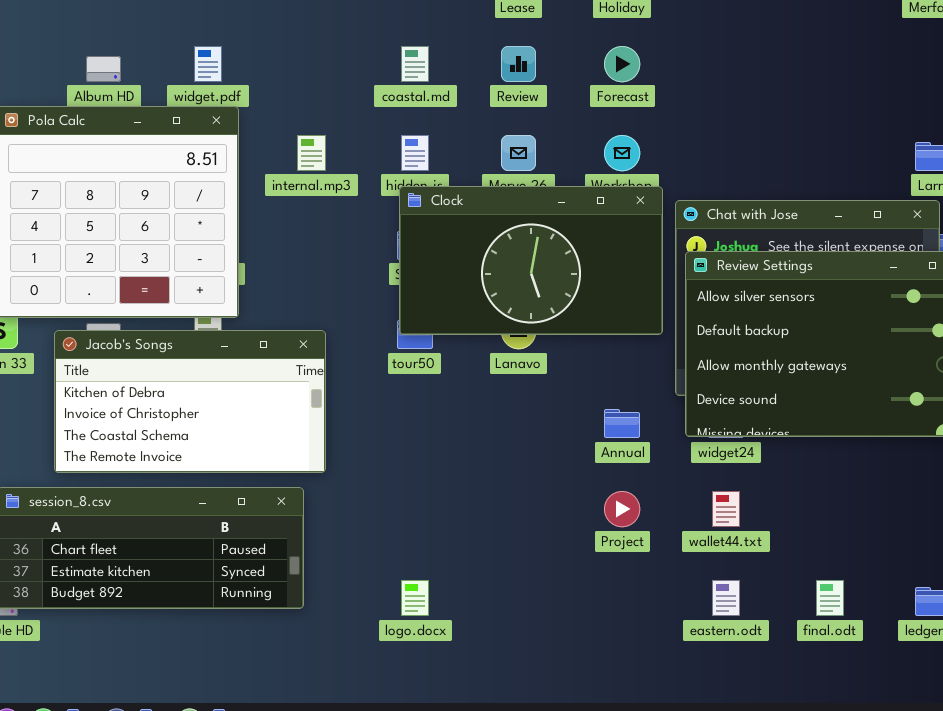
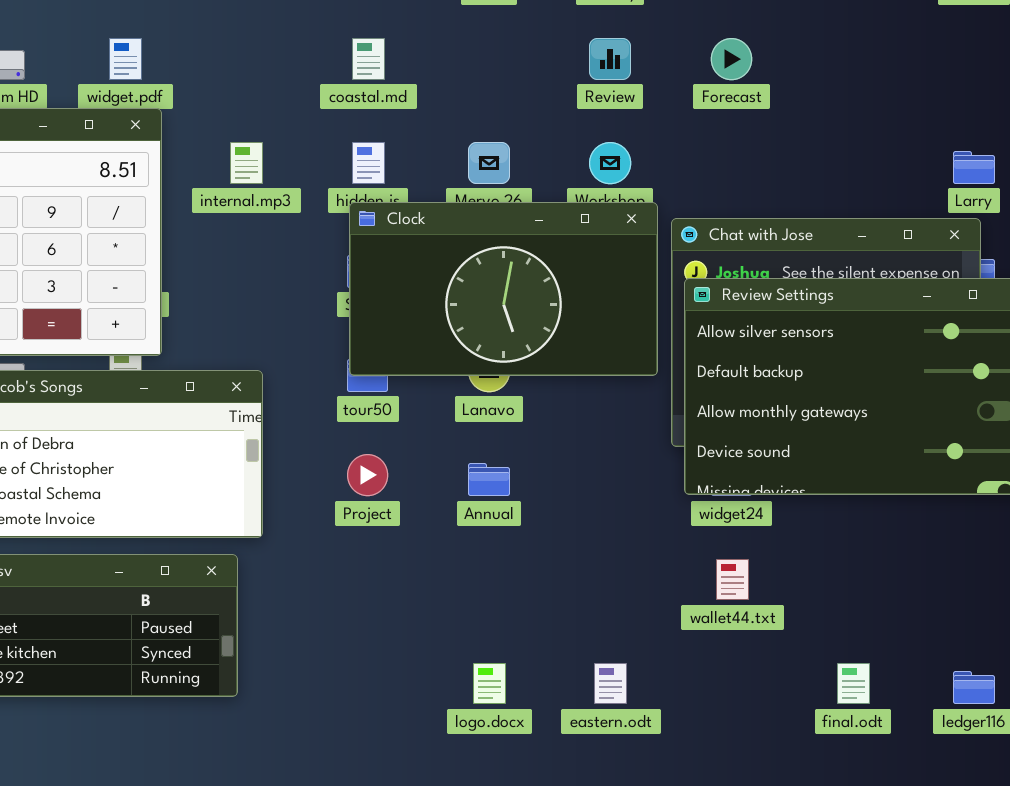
Review: [501,46,536,82] -> [589,38,631,80], moved
Forecast: [604,46,640,82] -> [711,38,752,80], moved
Annual: [604,409,640,438] -> [468,463,510,496], moved
Project: [604,491,640,527] -> [347,454,388,496], moved
logo.docx: [401,580,429,616] -> [473,663,506,704], moved
eastern.odt: [712,580,740,616] -> [594,663,627,704], moved

